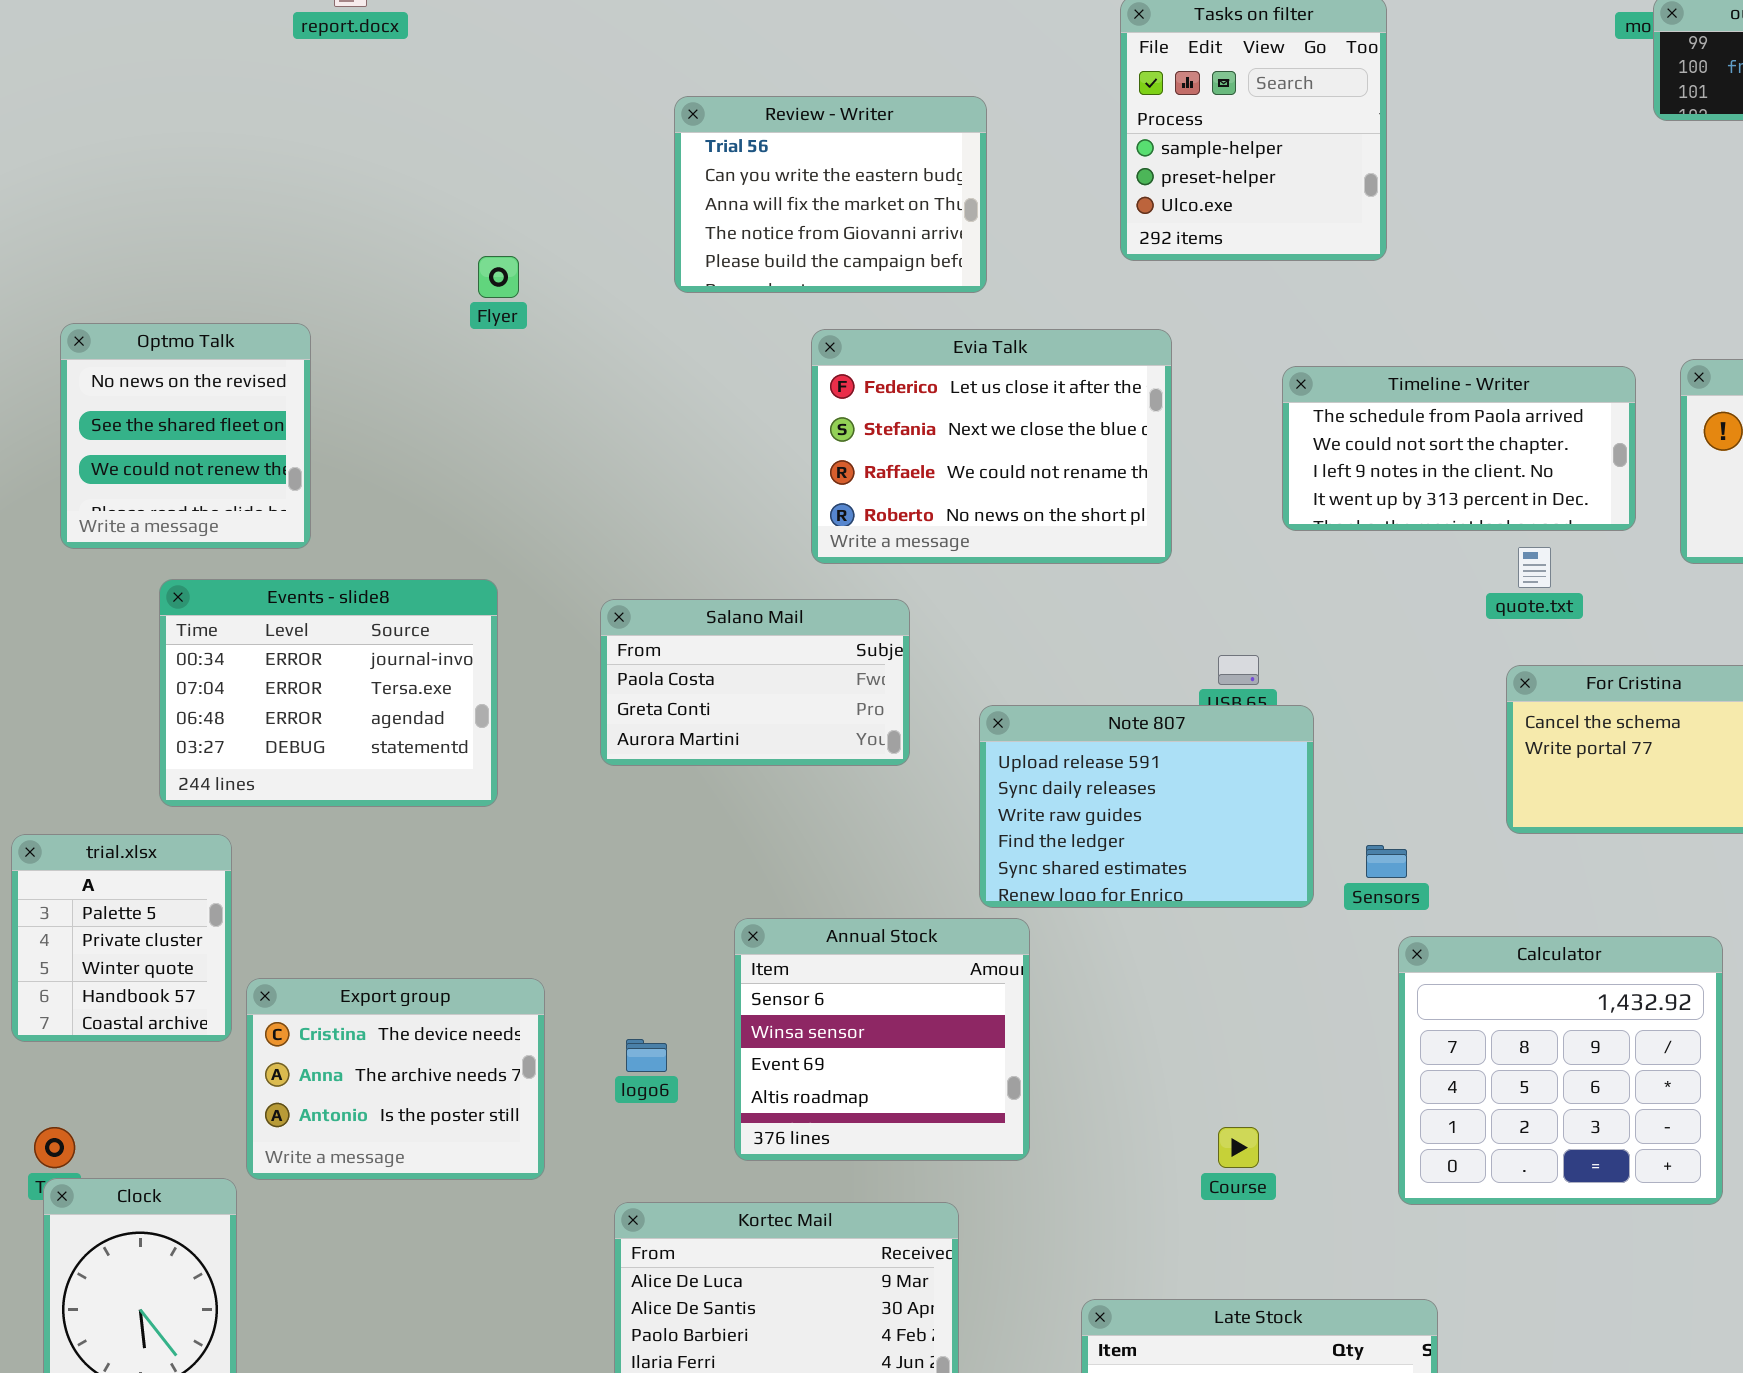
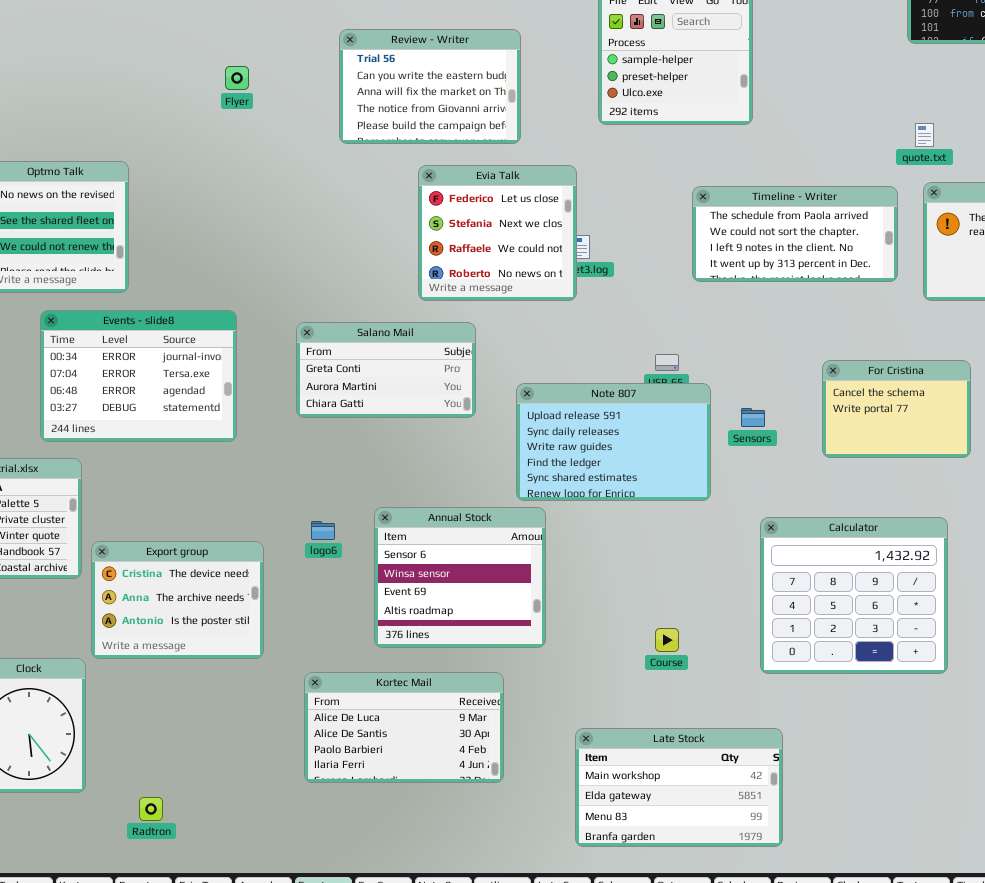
Flyer: [478,256,519,298] -> [225,66,249,90], moved
Evia Talk: [811,329,1172,564] -> [418,165,577,301], resized
quote.txt: [1518,547,1551,588] -> [915,123,934,147], moved
Salano Mail: [600,599,910,766] -> [296,322,476,418], scrolled down 1 row
Sensors: [1366,845,1407,878] -> [741,408,765,427], moved
logo6: [626,1039,667,1072] -> [311,521,335,540], moved

